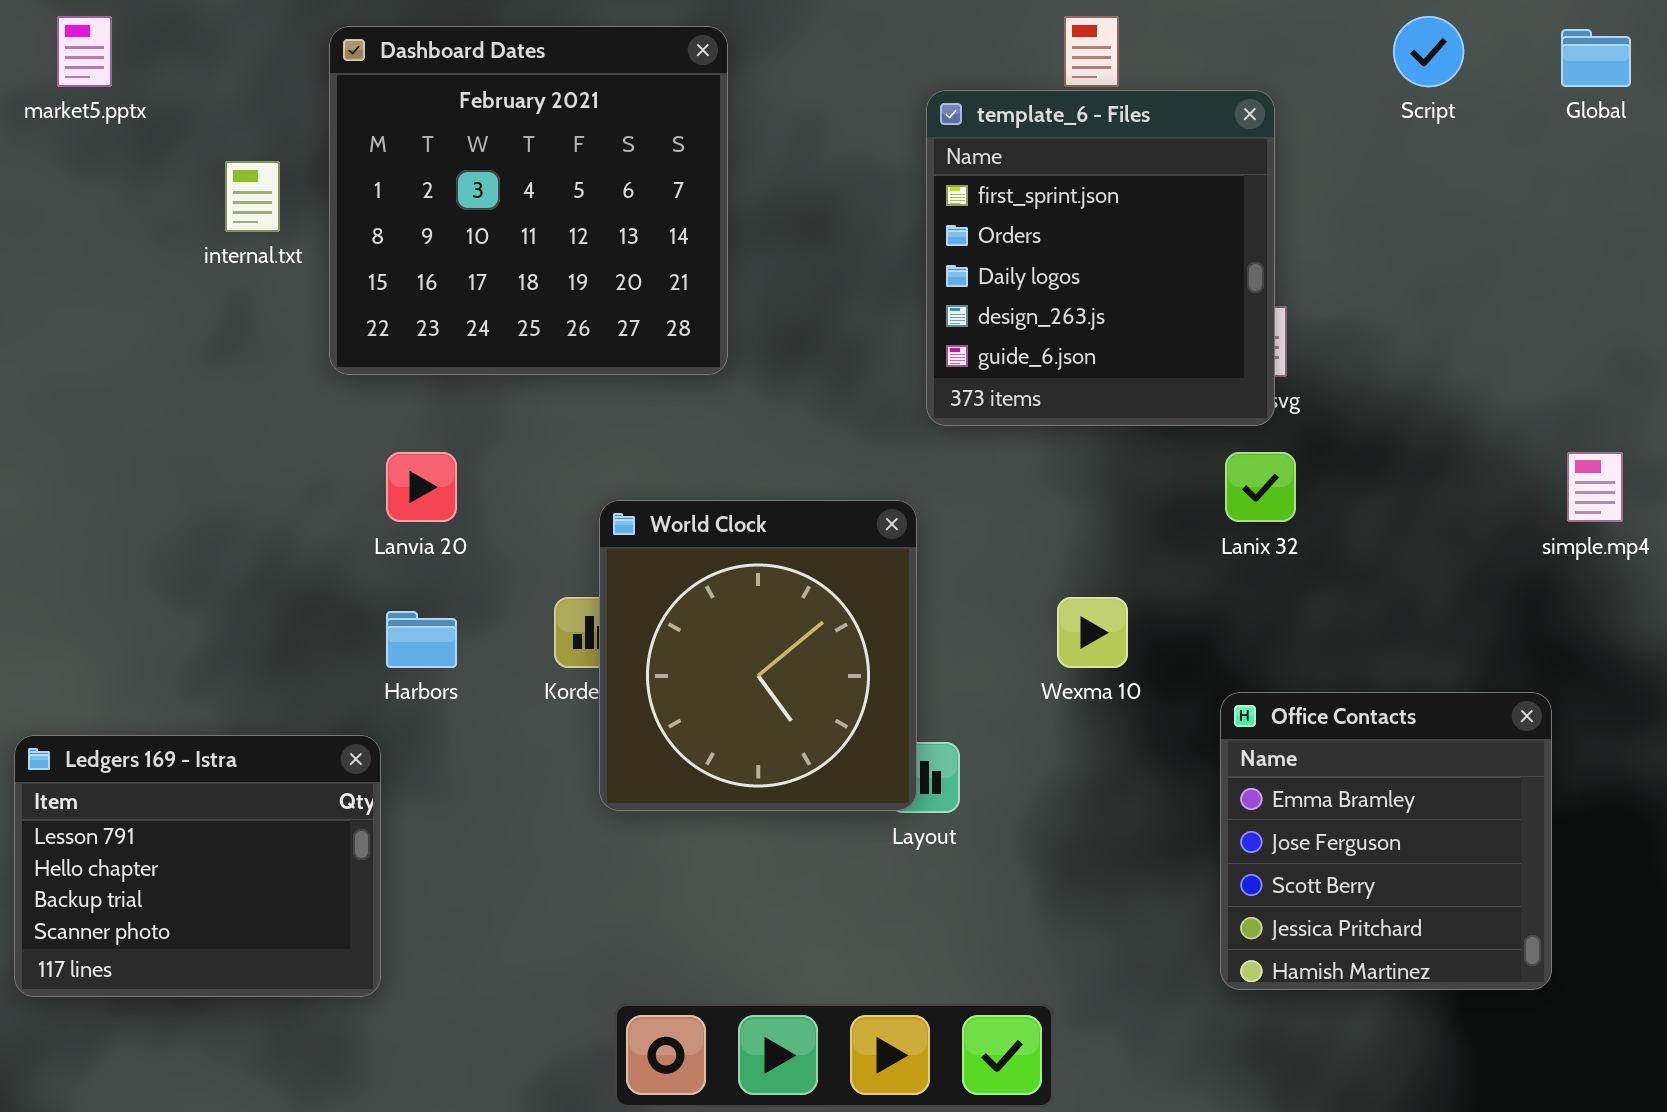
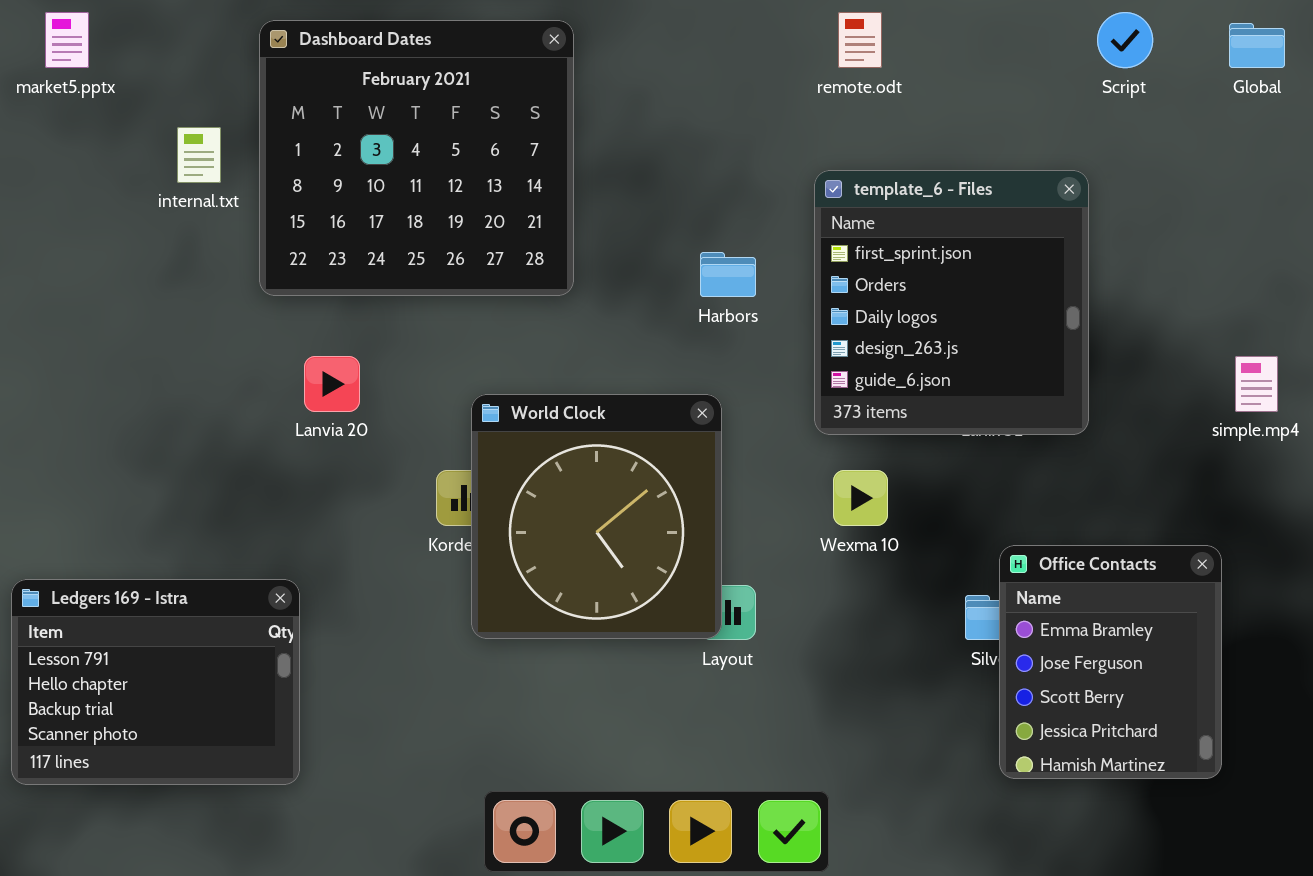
template_6 - Files: [926,90,1275,426] -> [814,170,1089,435], moved
Harbors: [386,611,457,668] -> [700,252,756,297], moved
Office Contacts: [1220,692,1552,990] -> [999,545,1222,779], resized

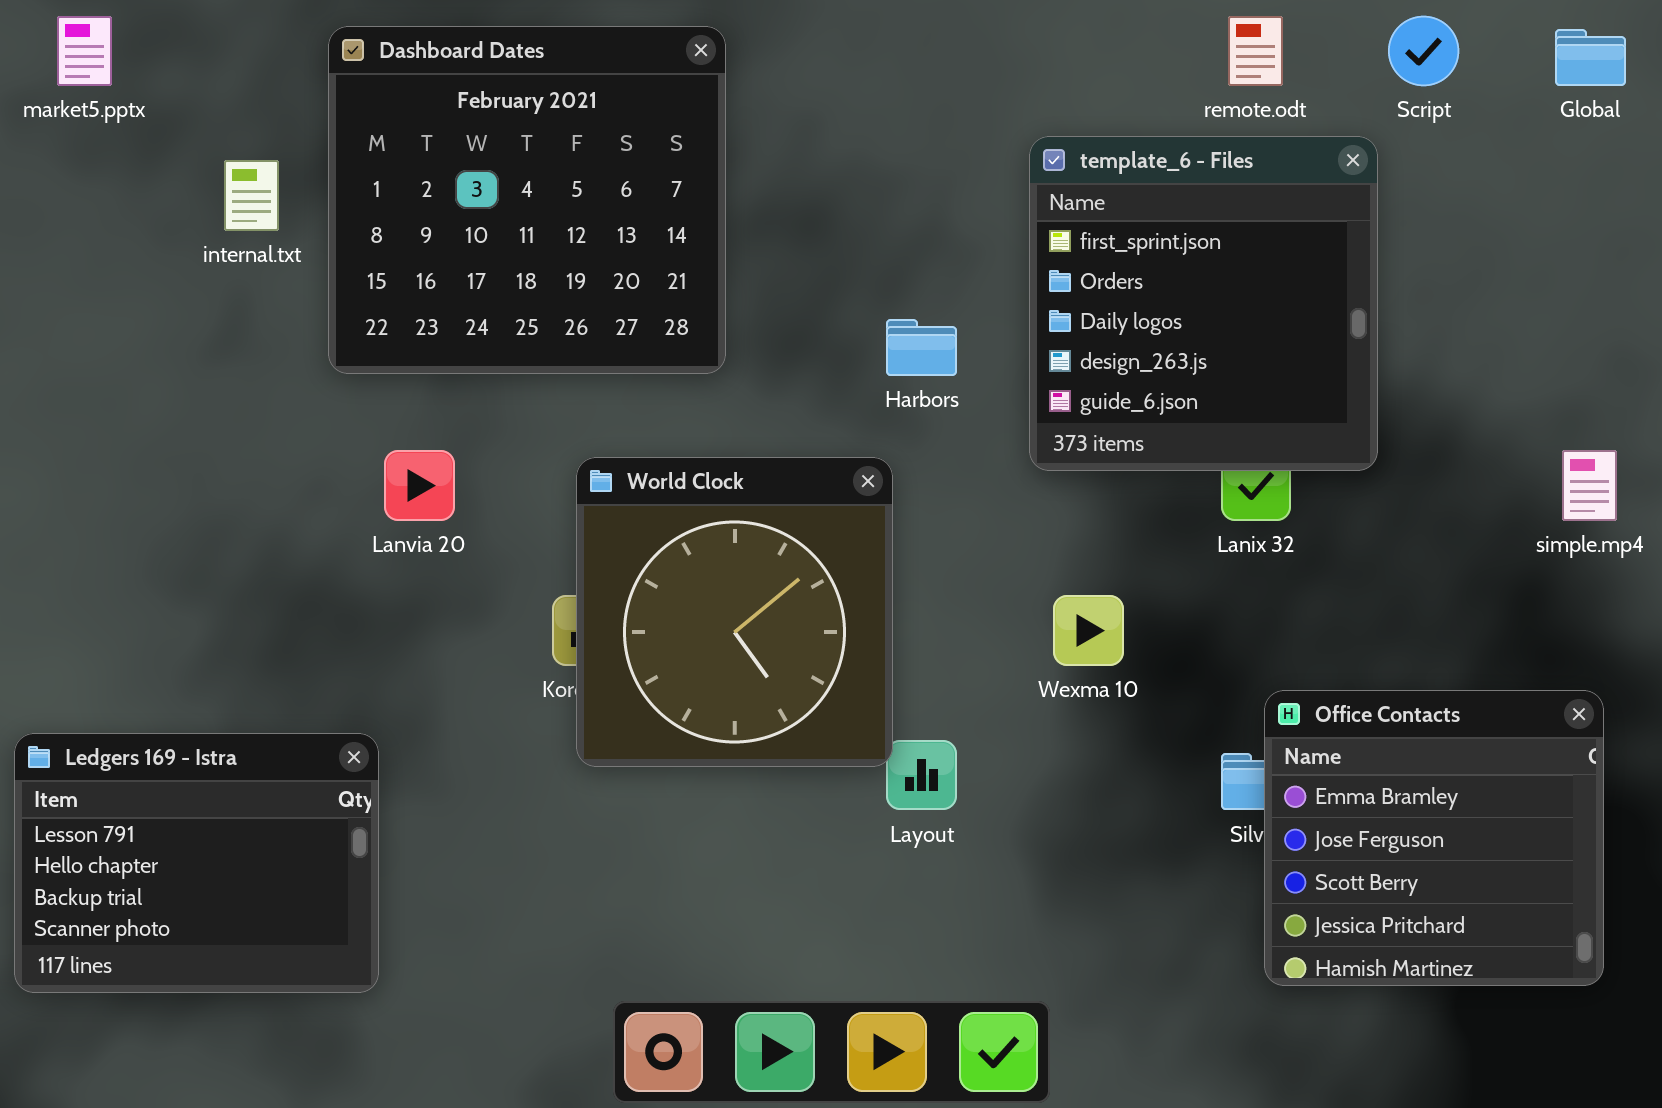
remote.odt: [838,12,882,68] -> [1228,16,1283,86], moved
template_6 - Files: [814,170,1089,435] -> [1029,136,1378,471], moved
World Clock: [471,394,722,639] -> [576,457,893,767], moved
Office Contacts: [999,545,1222,779] -> [1264,690,1604,986], resized

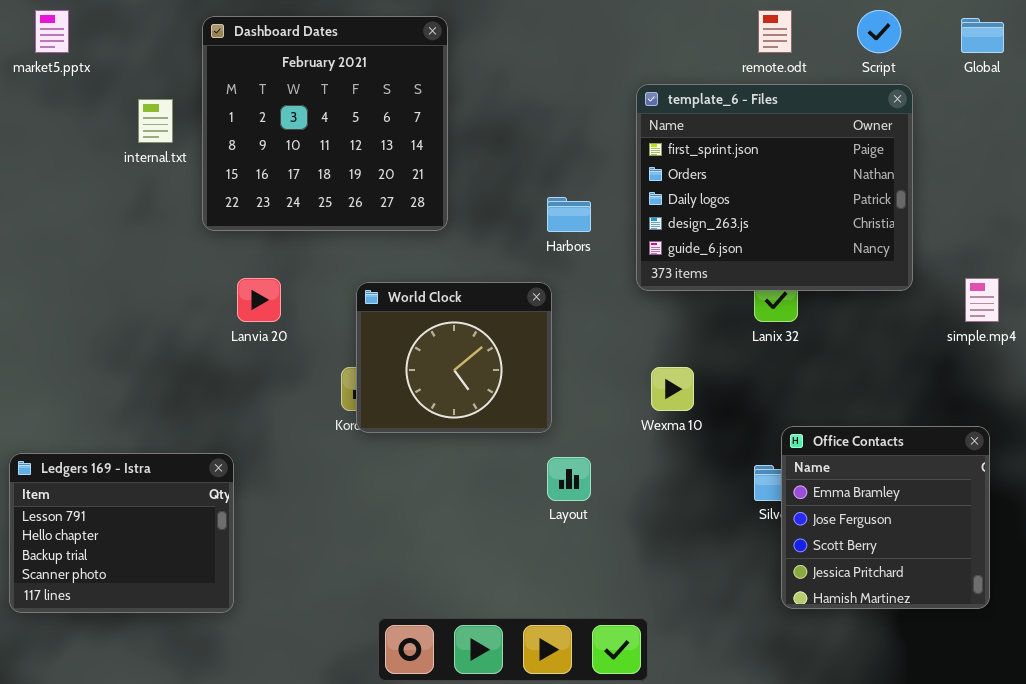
template_6 - Files: [1029,136,1378,471] -> [636,84,913,291], resized
World Clock: [576,457,893,767] -> [356,282,552,433], resized

